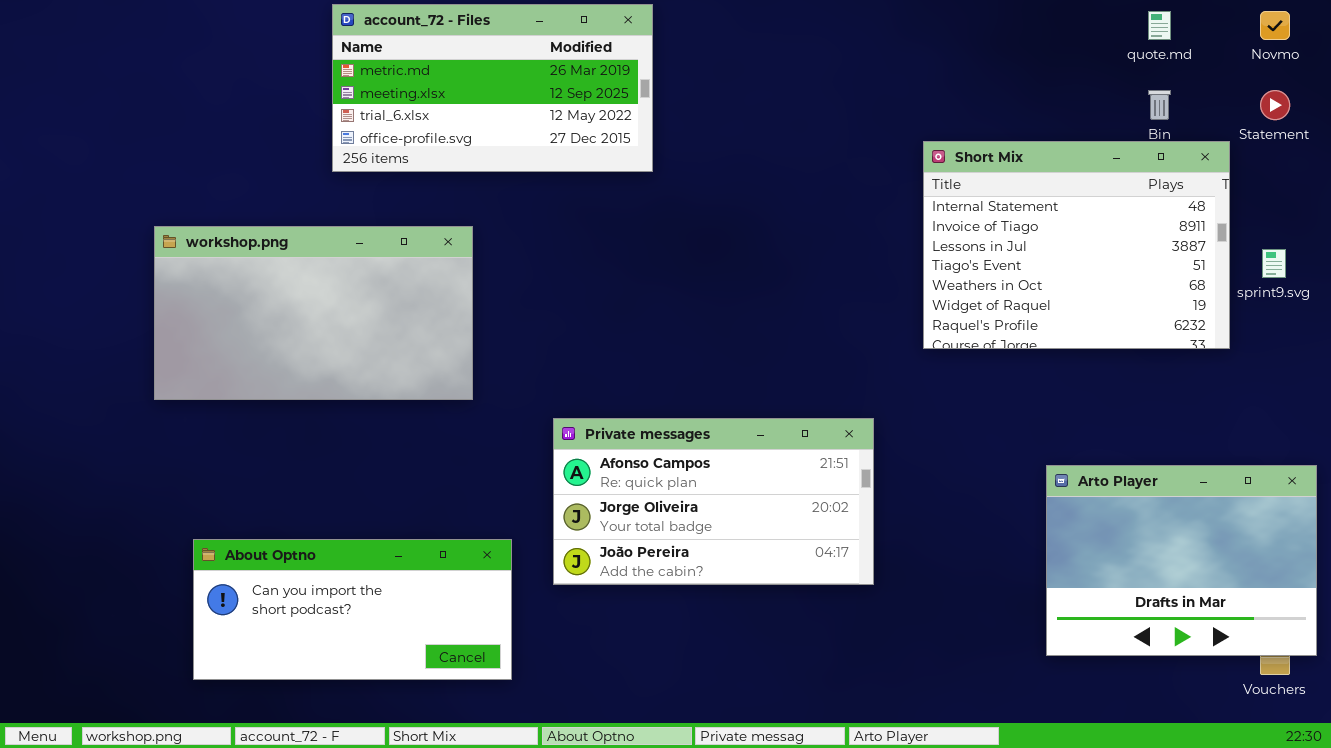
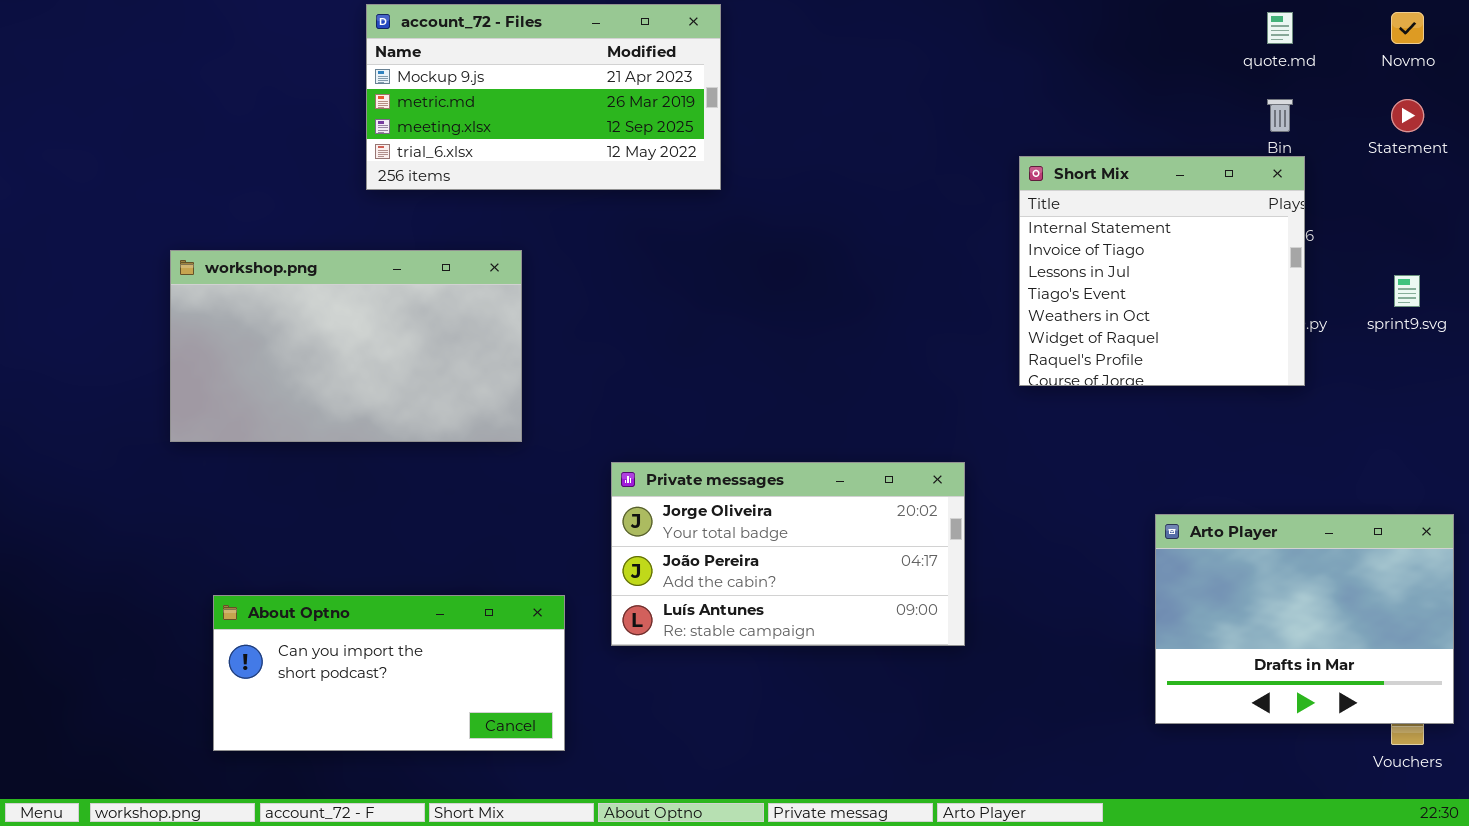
account_72 - Files: [332,4,653,172] -> [366,4,721,190], scrolled up 1 row
Short Mix: [923,141,1230,349] -> [1019,156,1305,386], resized
Private messages: [553,418,874,585] -> [611,462,965,646], scrolled down 1 row

